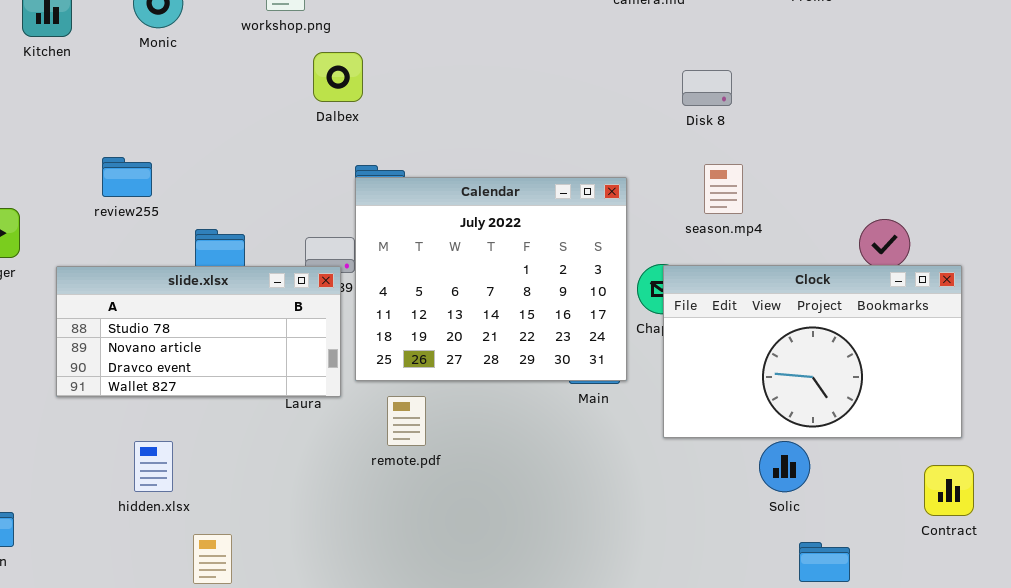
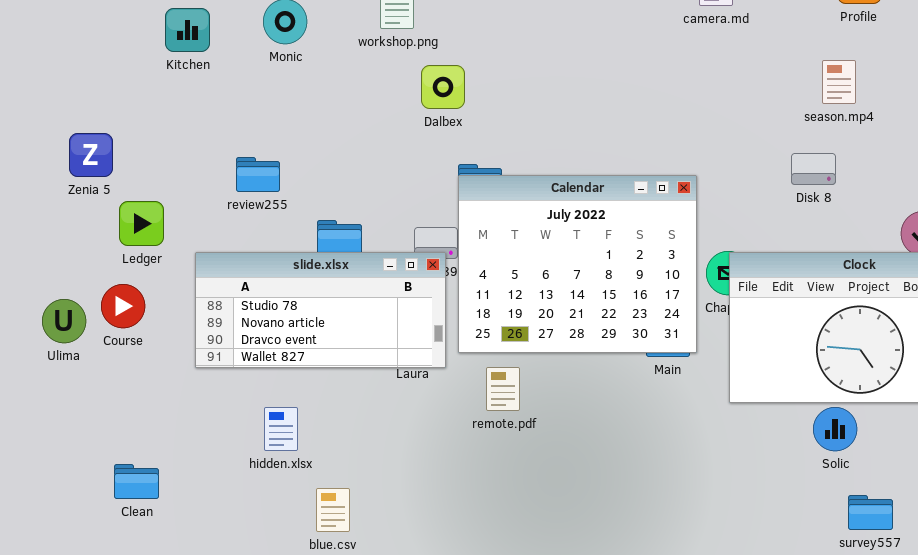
Disk 8: [682,70,732,106] -> [791,153,836,185], moved
season.mp4: [704,164,743,214] -> [822,60,856,104], moved

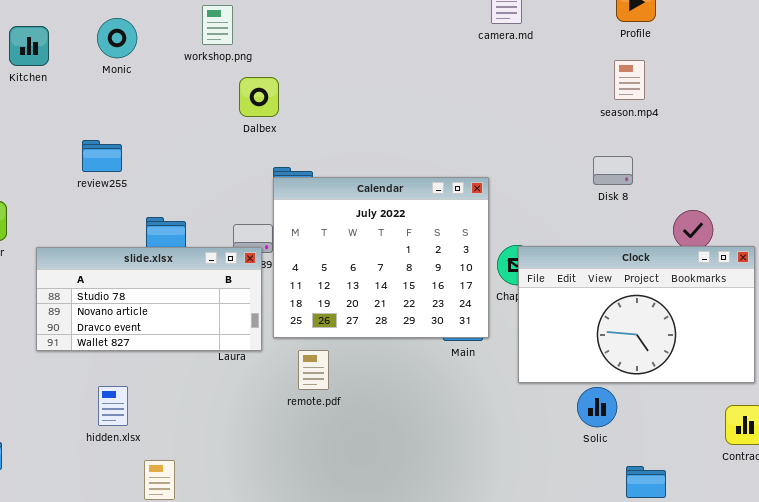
season.mp4: [822,60,856,104] -> [614,60,645,100], moved
Disk 8: [791,153,836,185] -> [593,156,633,185], moved
review255: [236,157,280,192] -> [82,140,122,172], moved
Solic: [813,407,857,451] -> [577,387,617,427], moved

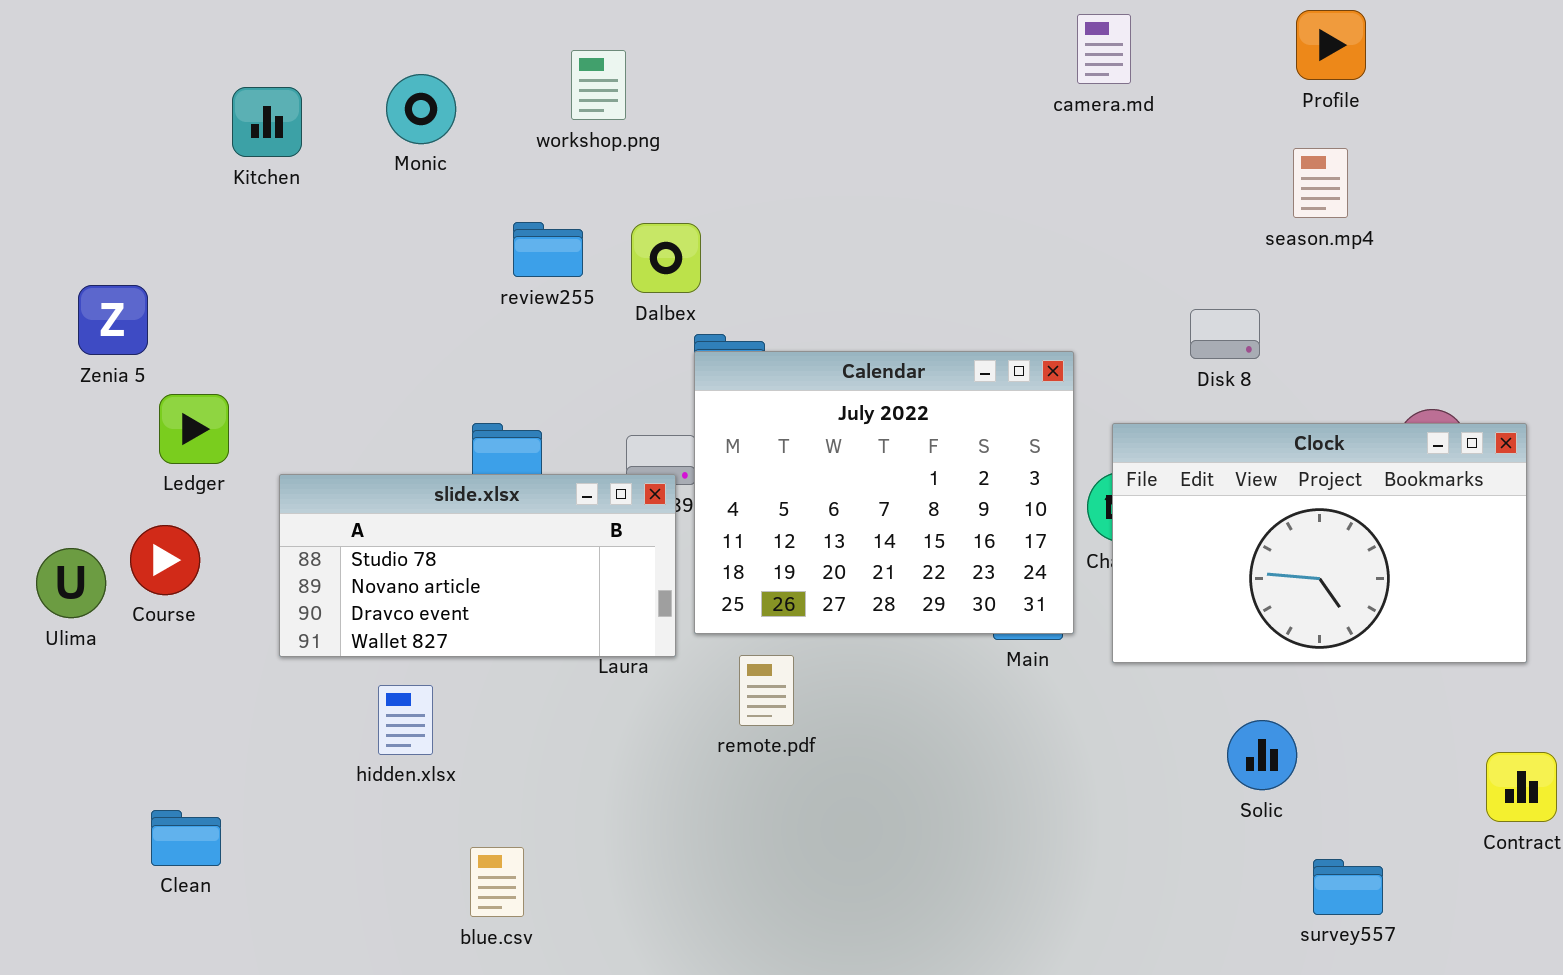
Dalbex: [239,77,279,117] -> [631,223,701,293], moved
review255: [82,140,122,172] -> [513,222,583,277], moved
Disk 8: [593,156,633,185] -> [1190,309,1260,359], moved
Clock: [518,246,755,383] -> [1112,423,1527,663], moved
hidden.xlsx: [98,386,128,426] -> [378,685,433,755], moved

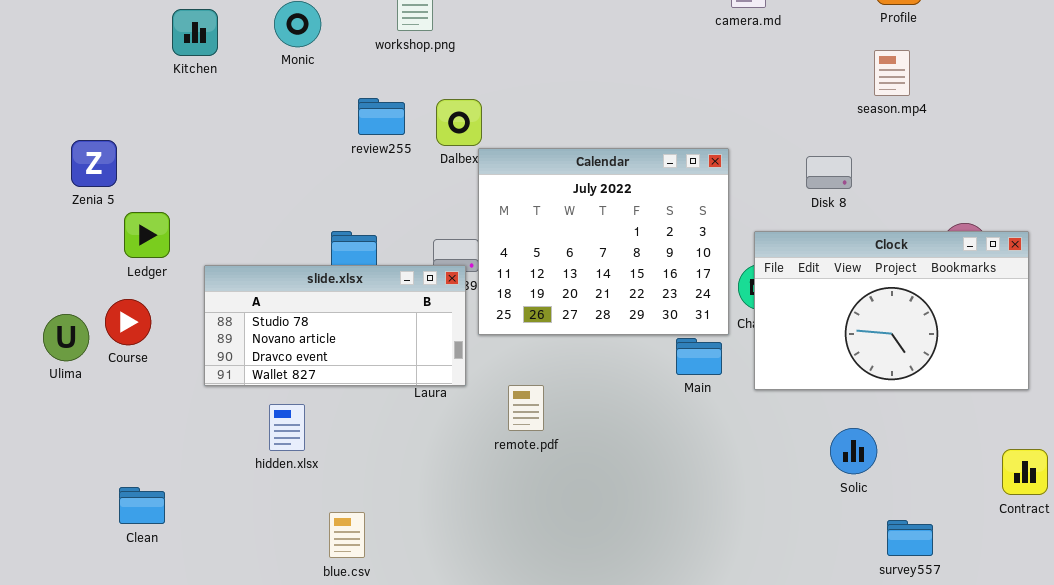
Calendar: [694,351,1074,634] -> [478,148,729,335], moved

